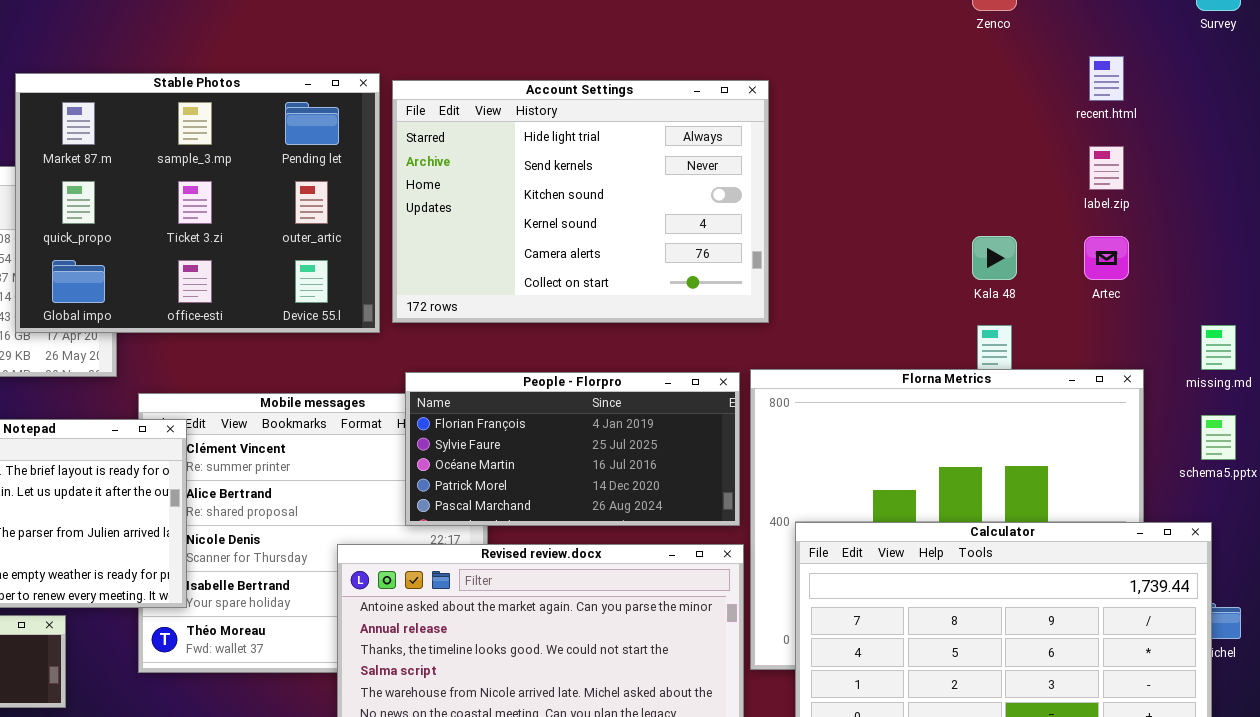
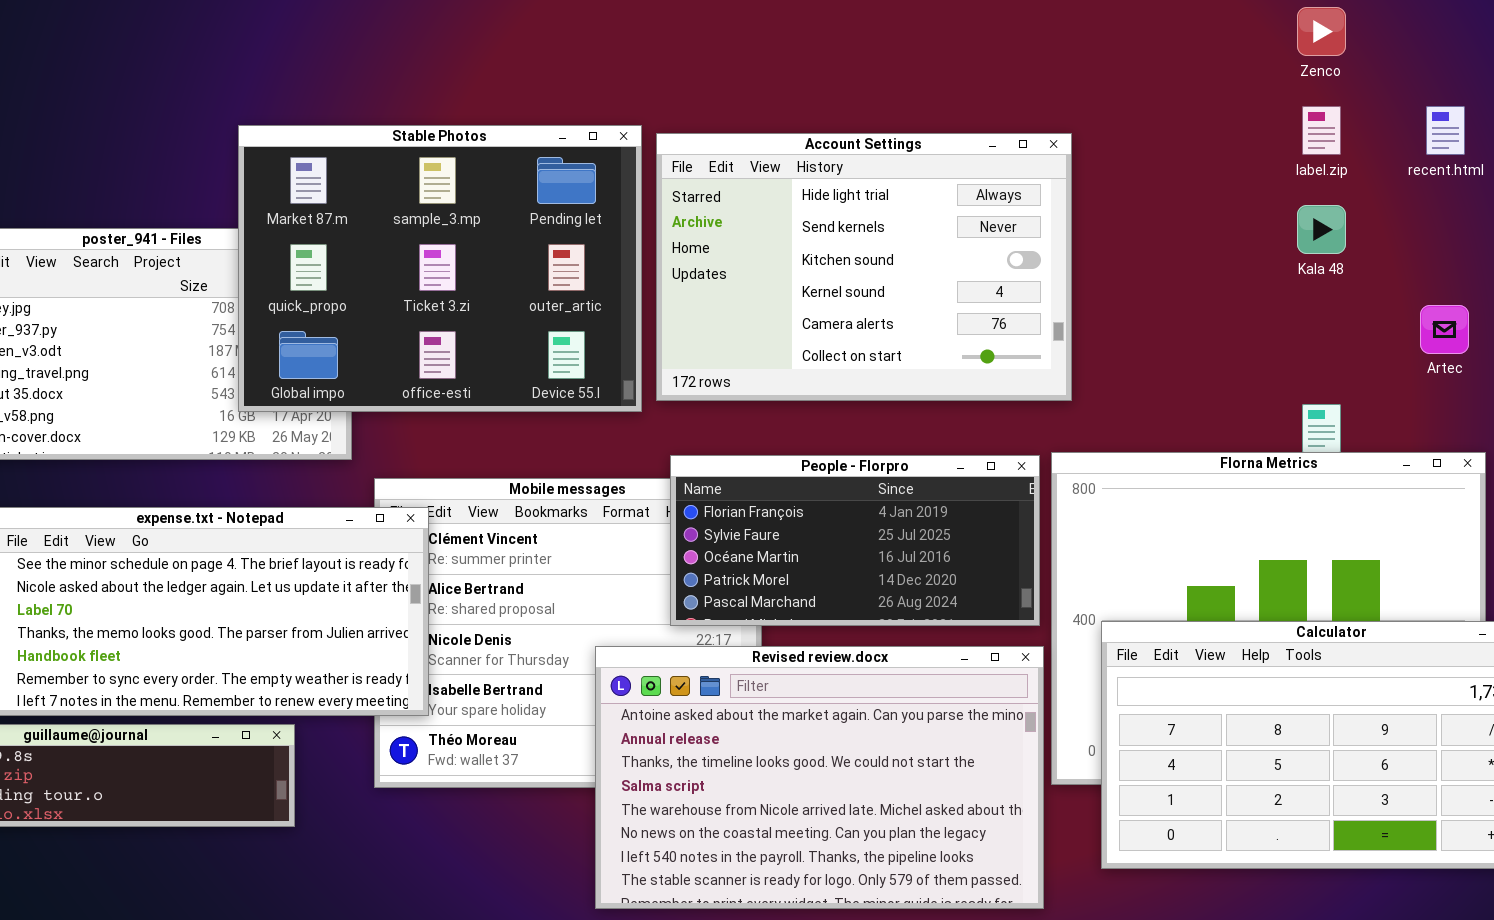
label.zip: [1089,146,1124,190] -> [1302,106,1341,155], moved
Kala 48: [972,236,1017,280] -> [1297,205,1346,254], moved

